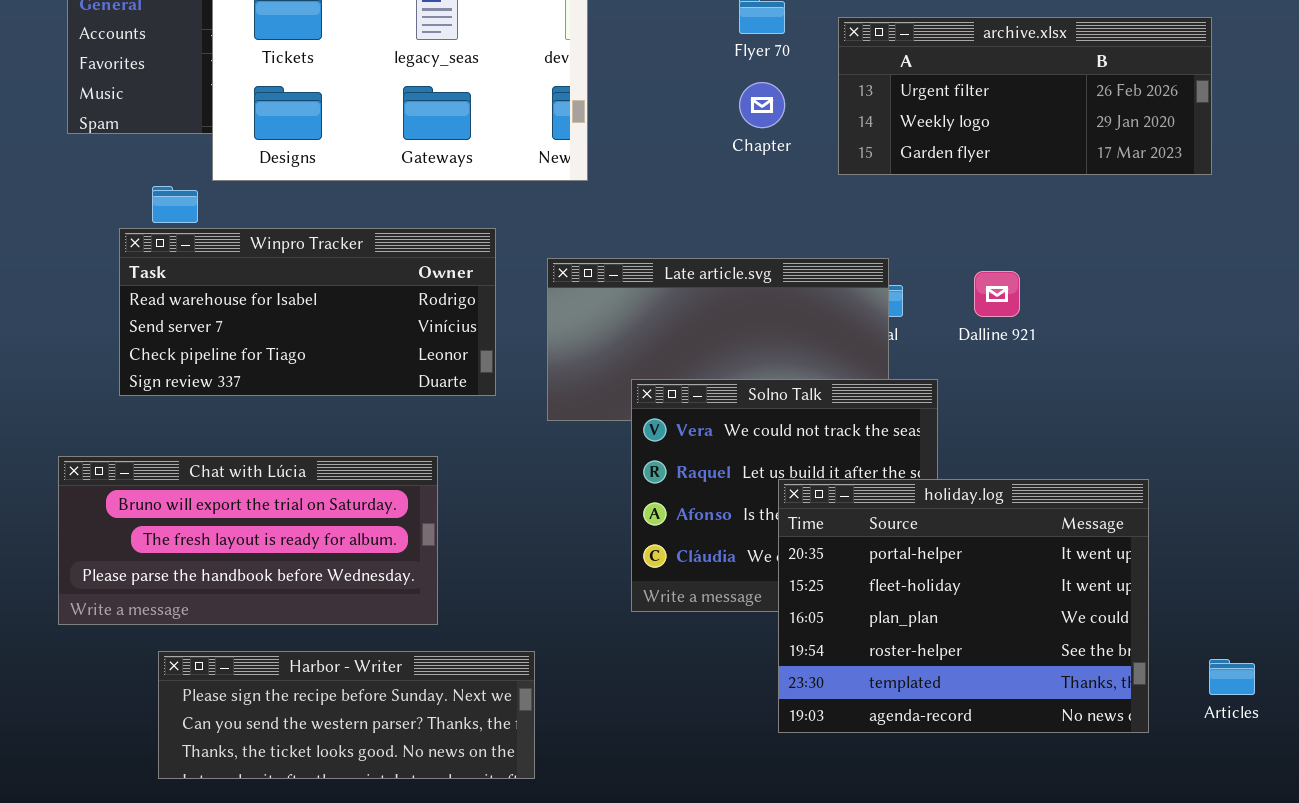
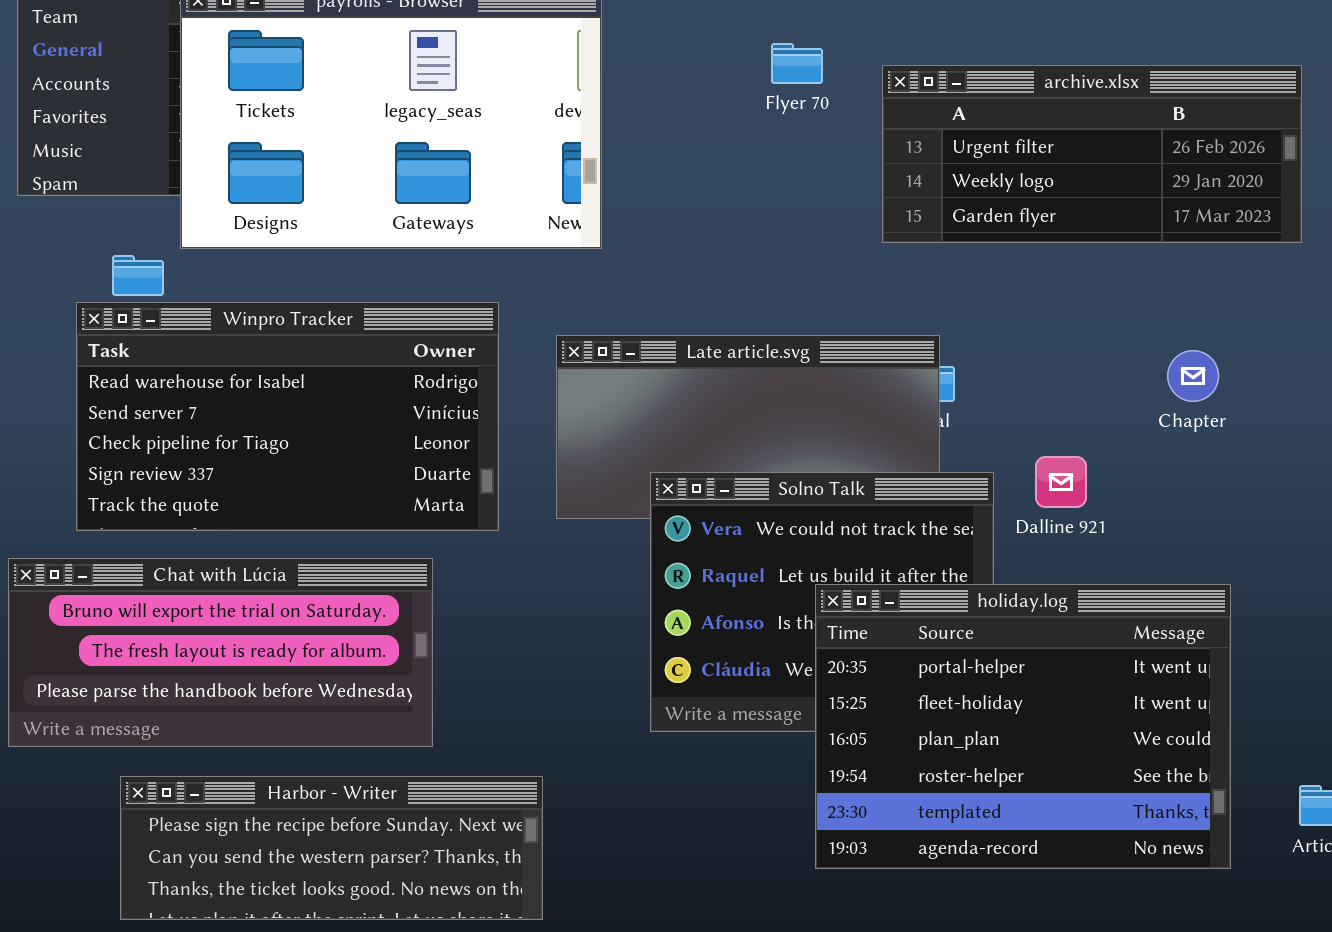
Chapter: [739,82,785,128] -> [1167,350,1219,402], moved
Winpro Tracker: [119,228,496,396] -> [76,302,499,531], resized
Dalline 921: [974,271,1020,317] -> [1035,456,1087,508], moved

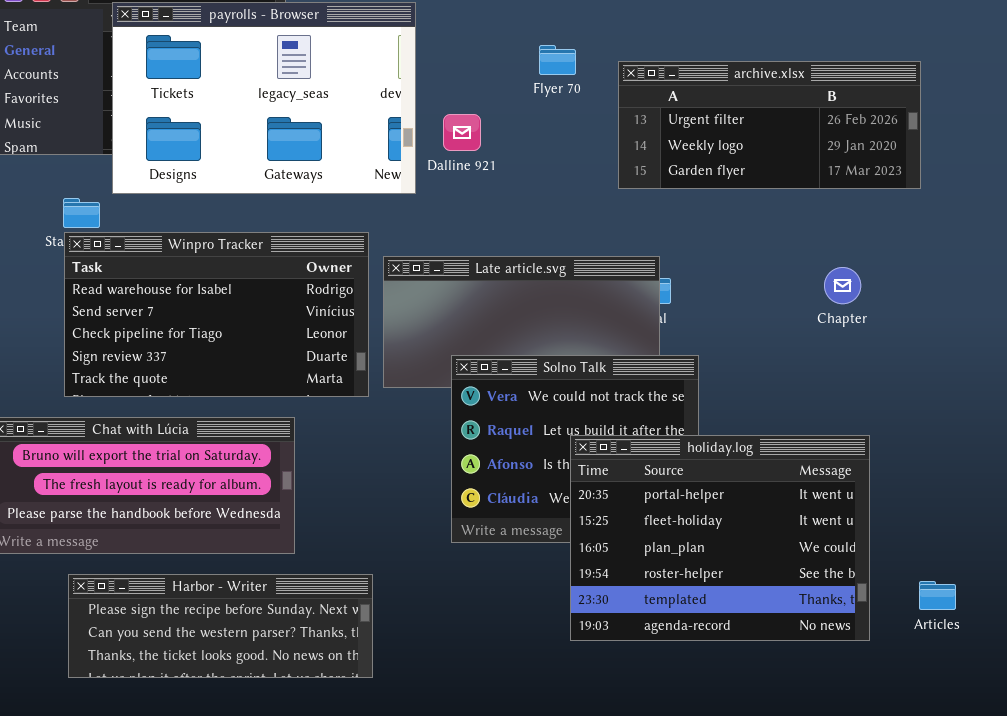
Winpro Tracker: [76,302,499,531] -> [64,232,369,397], moved
Dalline 921: [1035,456,1087,508] -> [443,114,481,151], moved

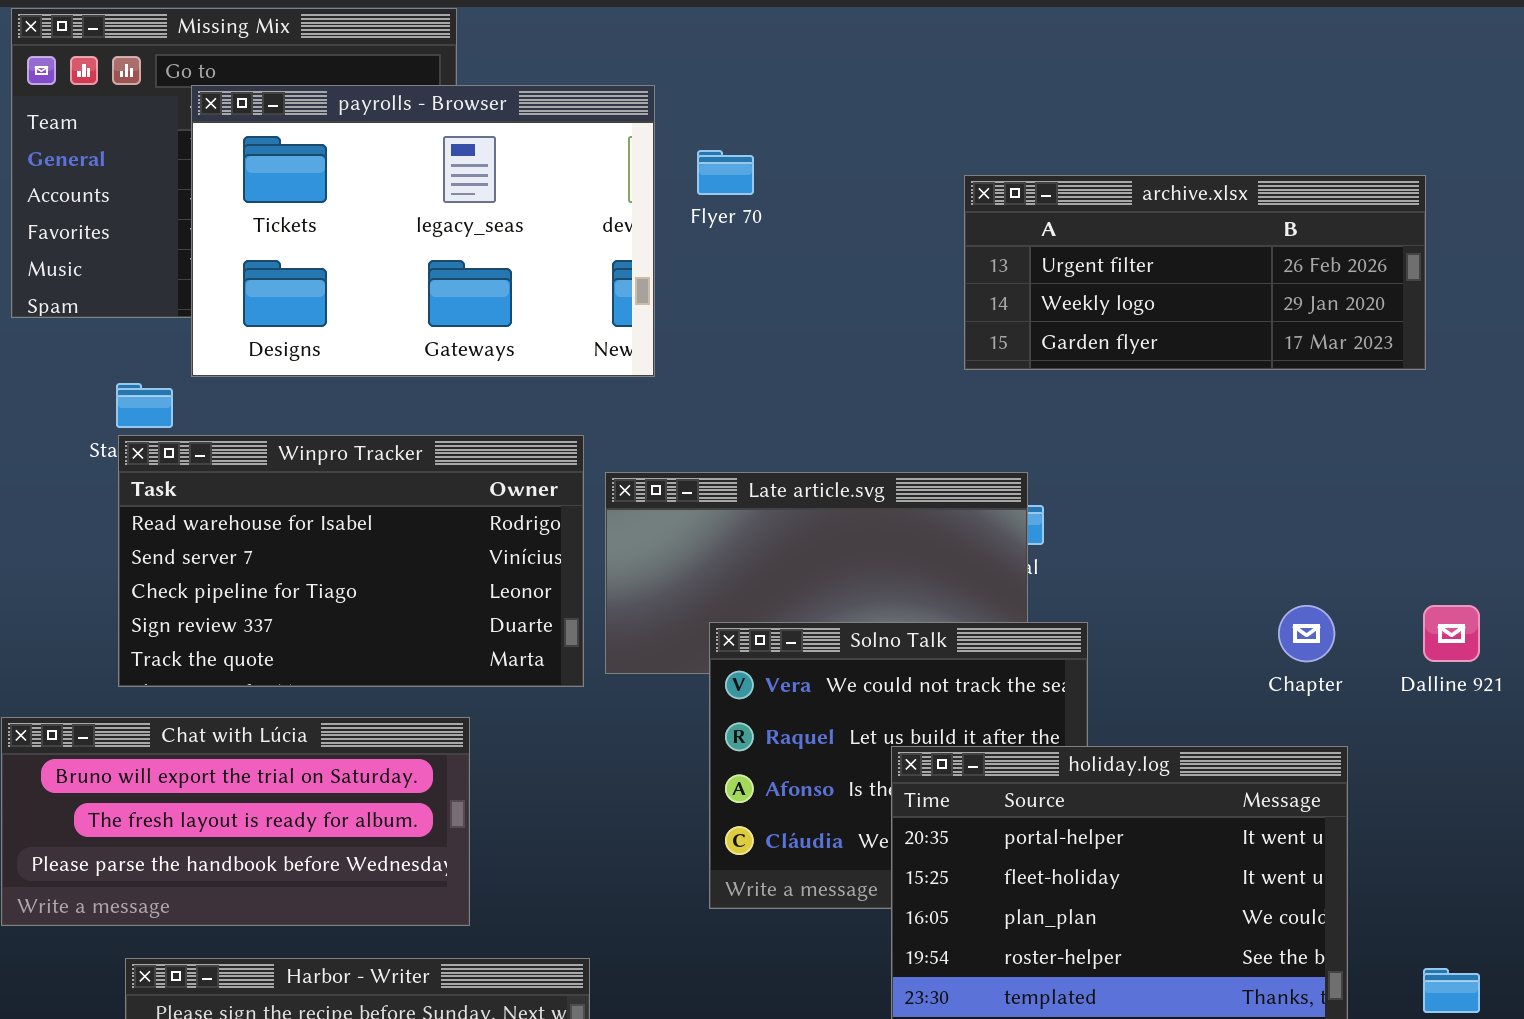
Flyer 70: [539,45,576,75] -> [697,150,754,195], moved
Dalline 921: [443,114,481,151] -> [1423,605,1480,662], moved
Chapter: [824,267,861,304] -> [1278,605,1335,662], moved

